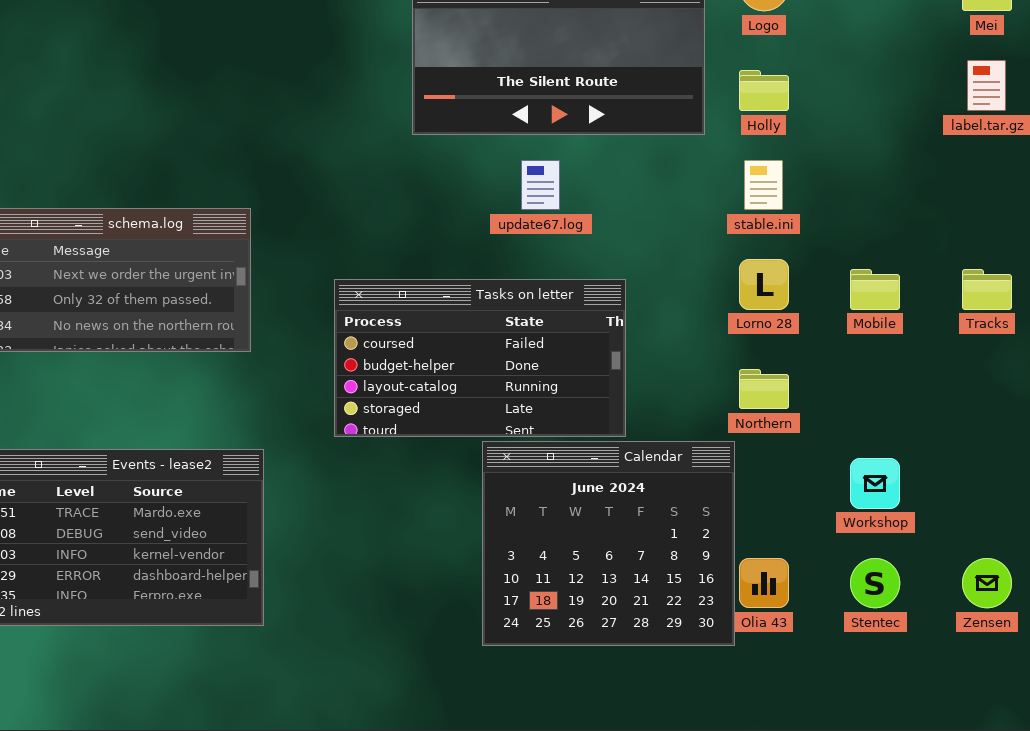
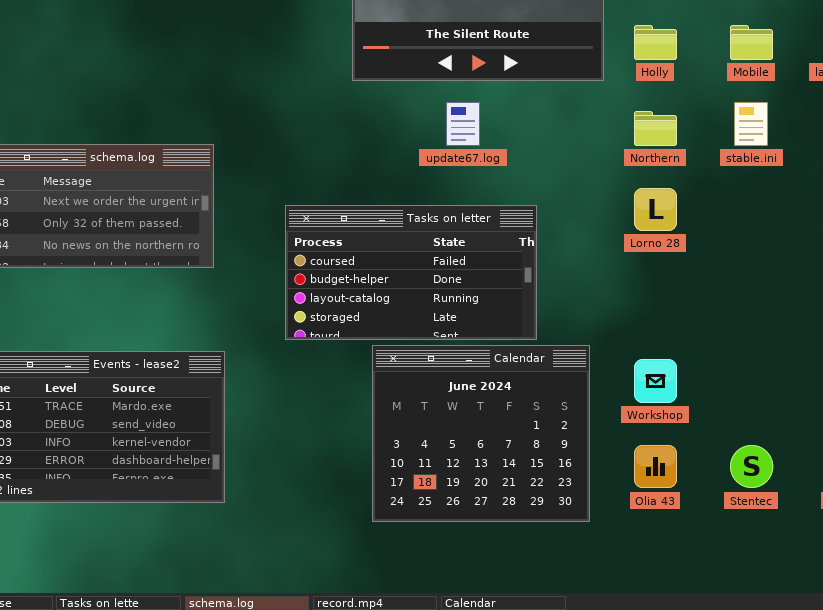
stable.ini: [744,160,783,210] -> [734,102,768,146], moved
Mobile: [850,269,900,310] -> [730,25,773,60], moved
Northern: [739,369,789,409] -> [634,111,677,146], moved
Calendar: [482,441,735,646] -> [372,345,590,522], moved
Workshop: [850,458,900,509] -> [634,359,677,403], moved

